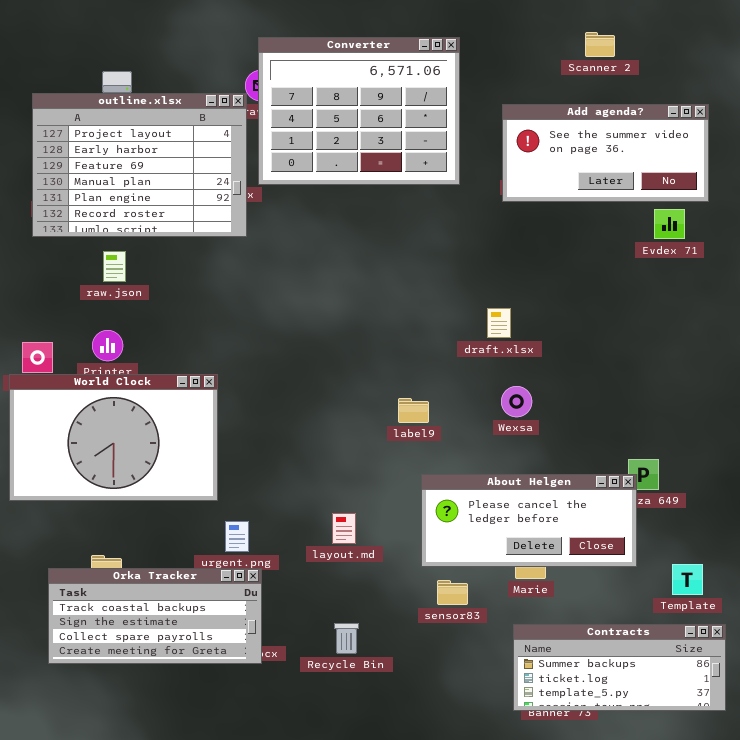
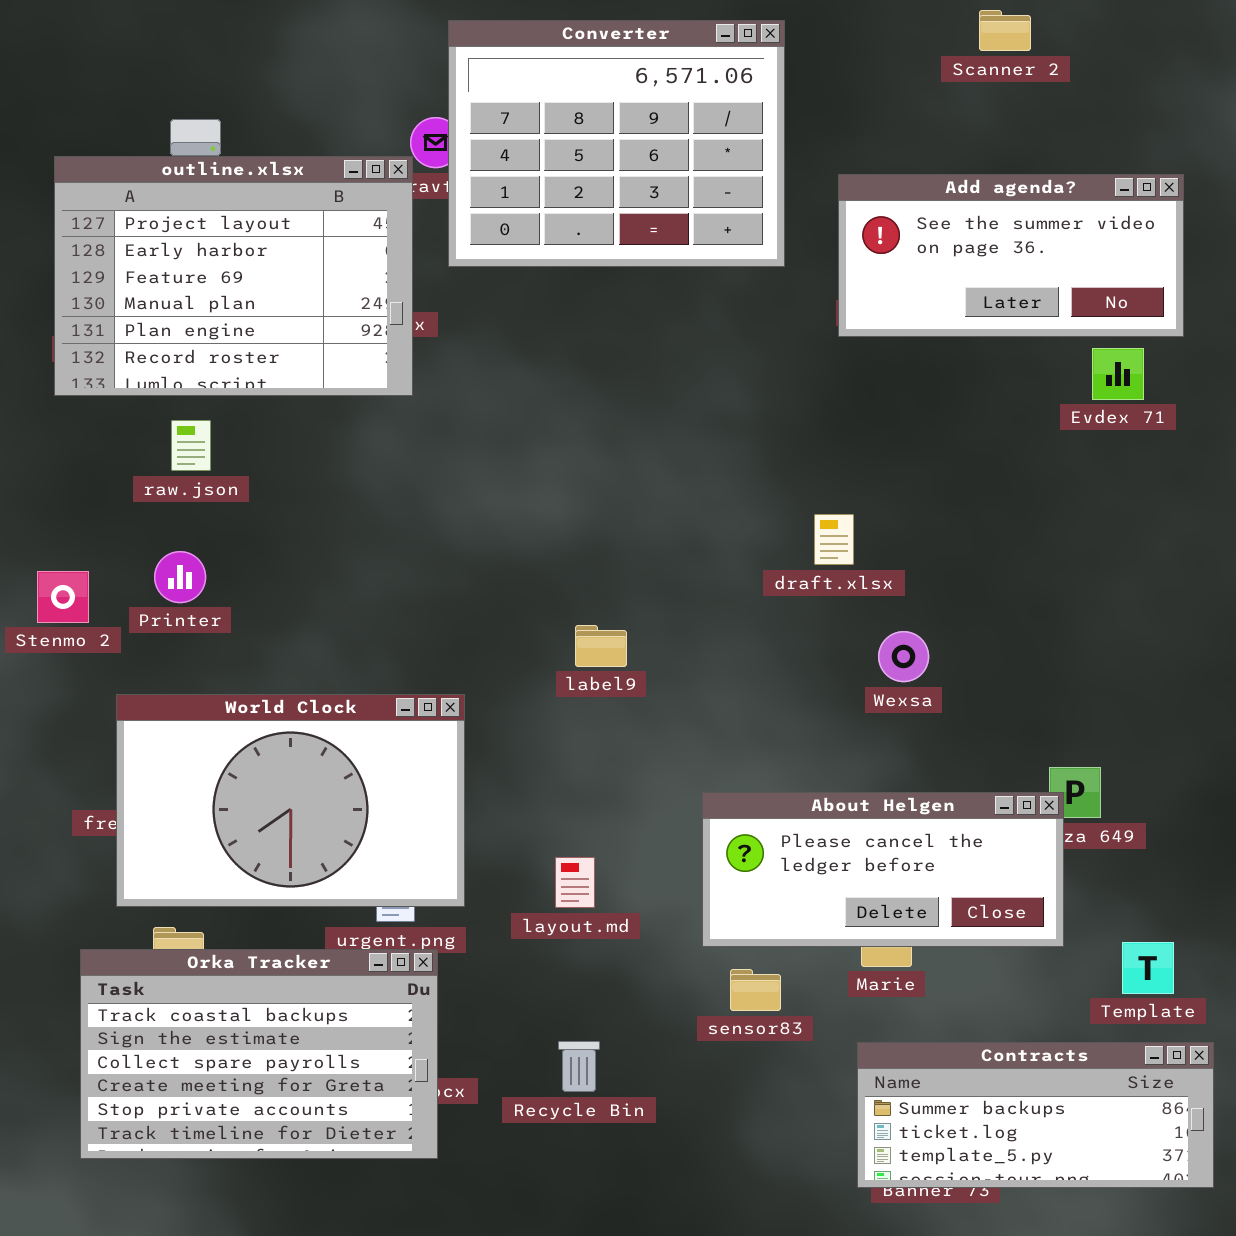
Scanner 2: [585,32,615,57] -> [979,10,1031,51], moved
Converter: [258,37,460,185] -> [448,20,785,267], moved
World Clock: [9,374,218,501] -> [116,694,465,907], moved
Wexsa: [501,386,532,417] -> [878,631,929,682], moved
label9: [398,398,429,423] -> [575,625,627,667], moved
Orka Tracker: [48,568,262,664] -> [80,949,438,1159], resized

